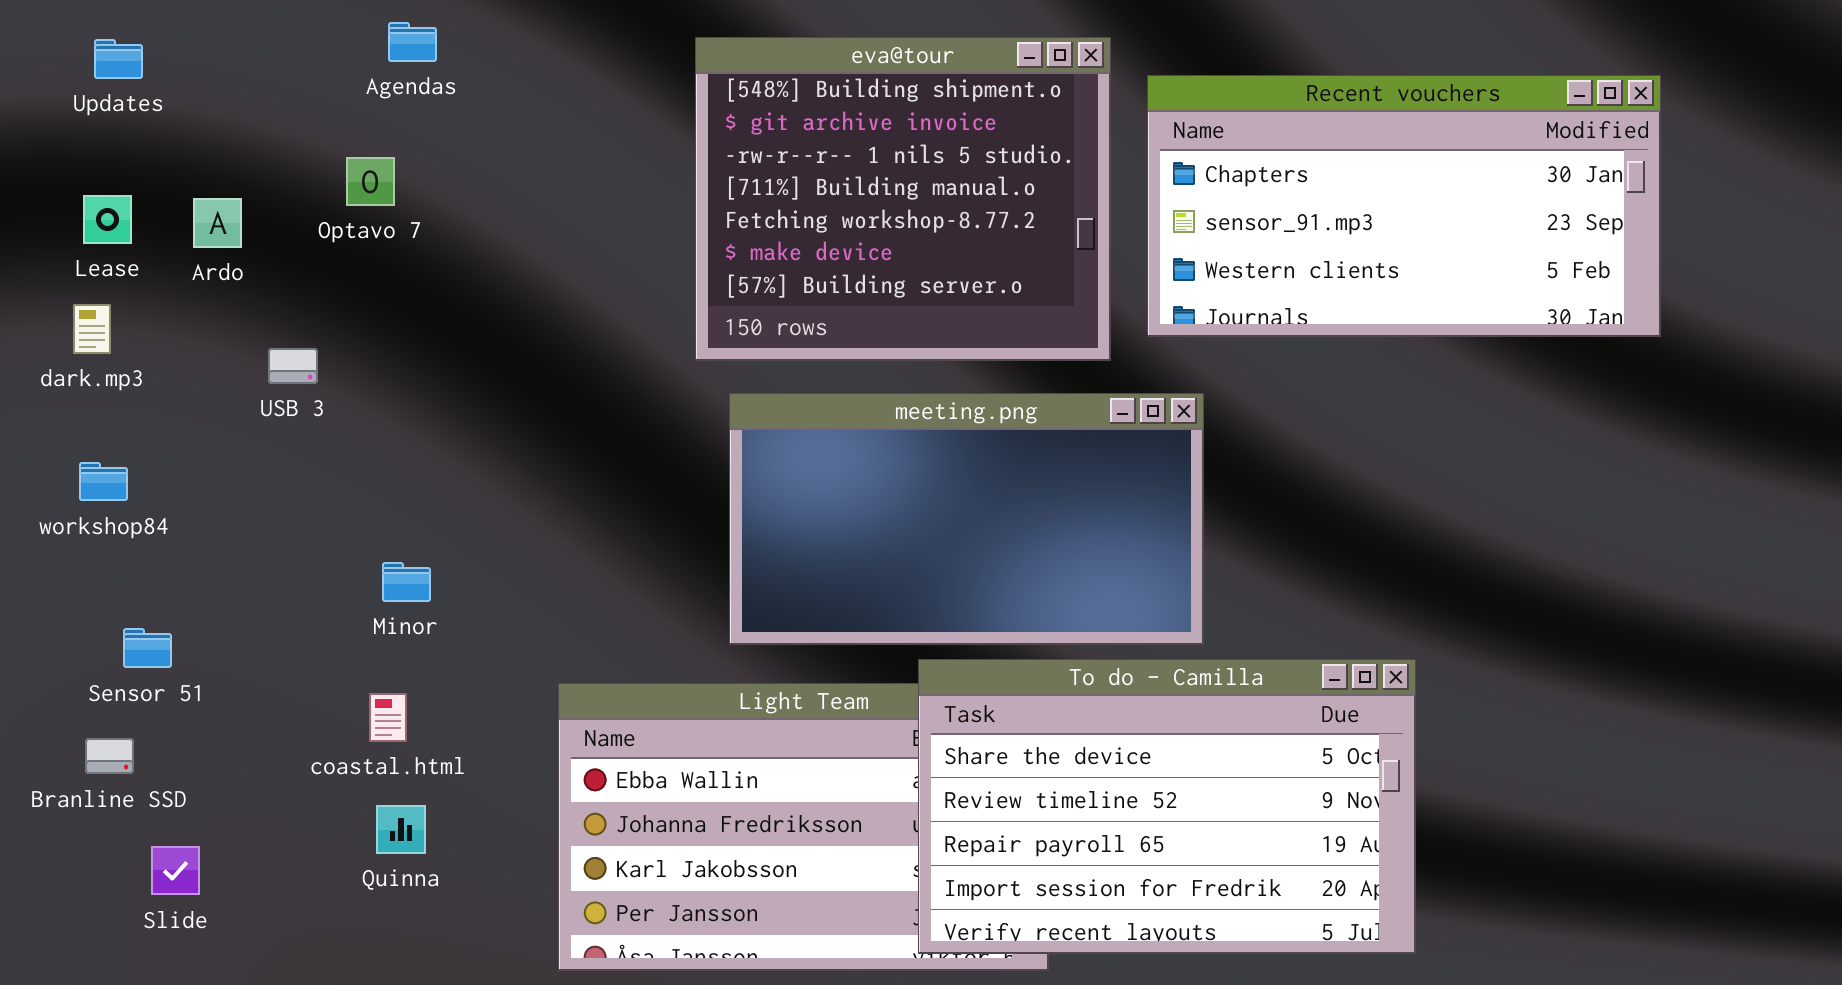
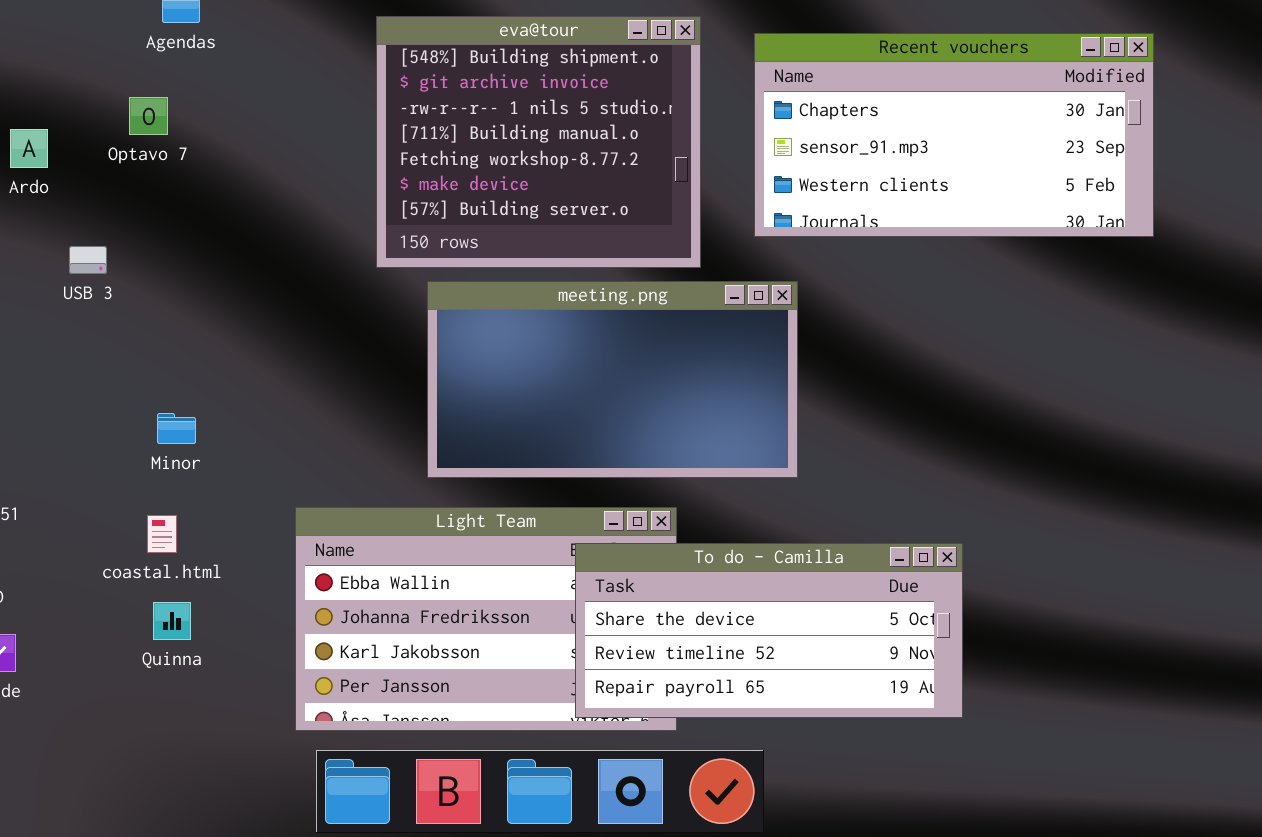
eva@tour: [695,37,1111,361] -> [376,16,701,268], moved
To do - Camilla: [918,659,1416,954] -> [575,543,963,718], resized

